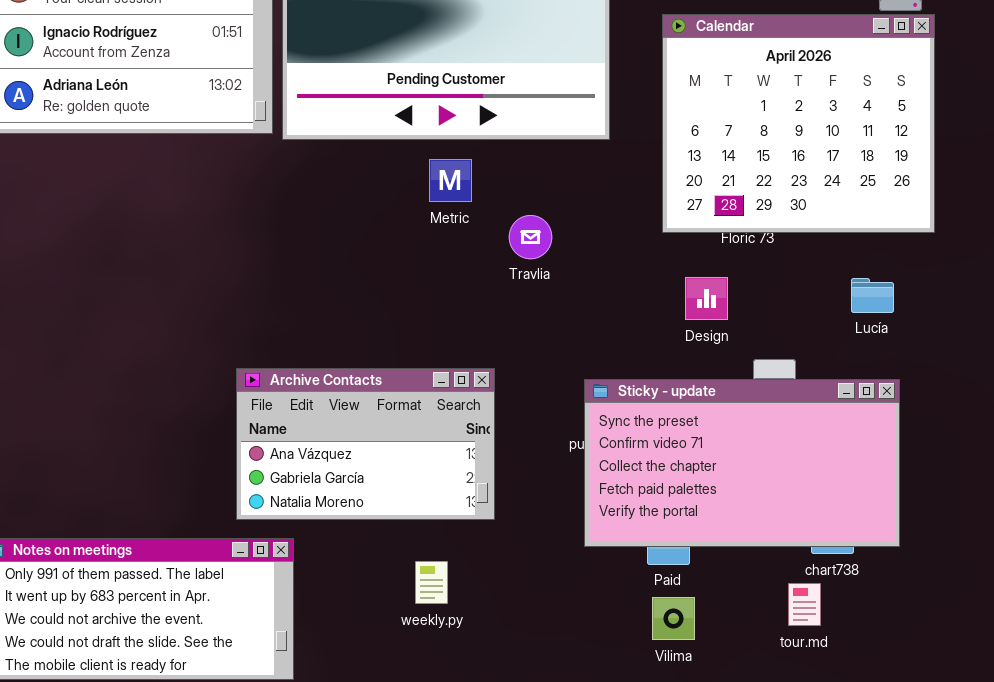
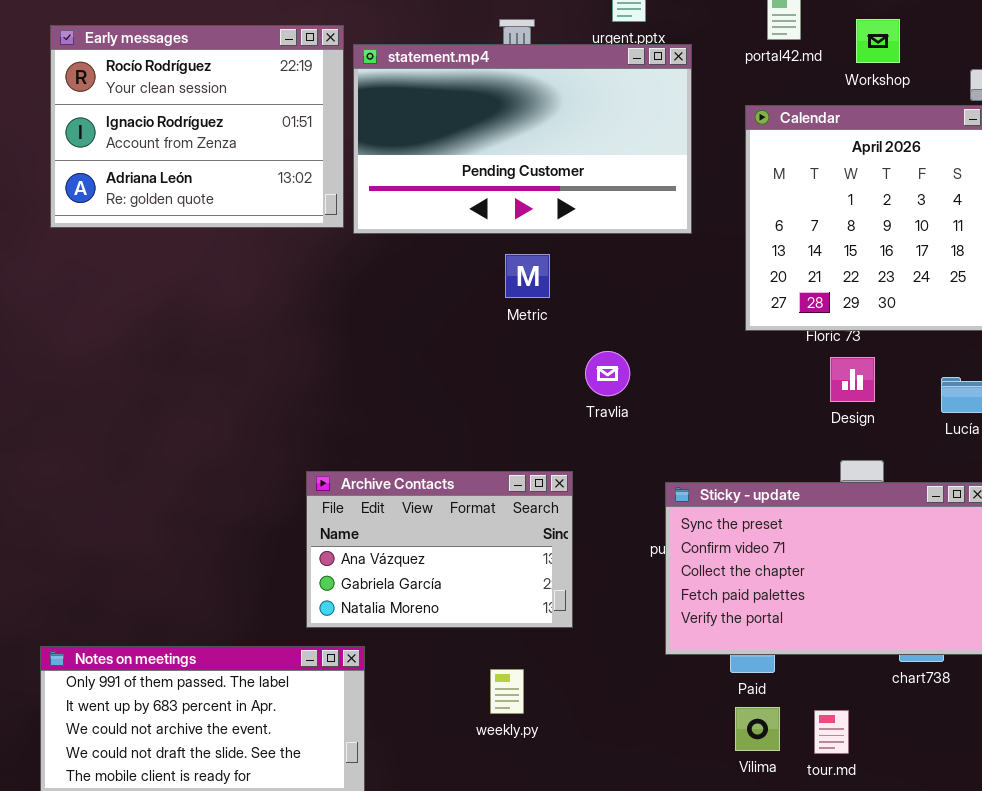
Travlia: [509,215,552,259] -> [585,351,630,396], moved
Design: [685,277,728,320] -> [830,357,875,402], moved
tour.md: [788,583,821,626] -> [814,710,849,754], moved

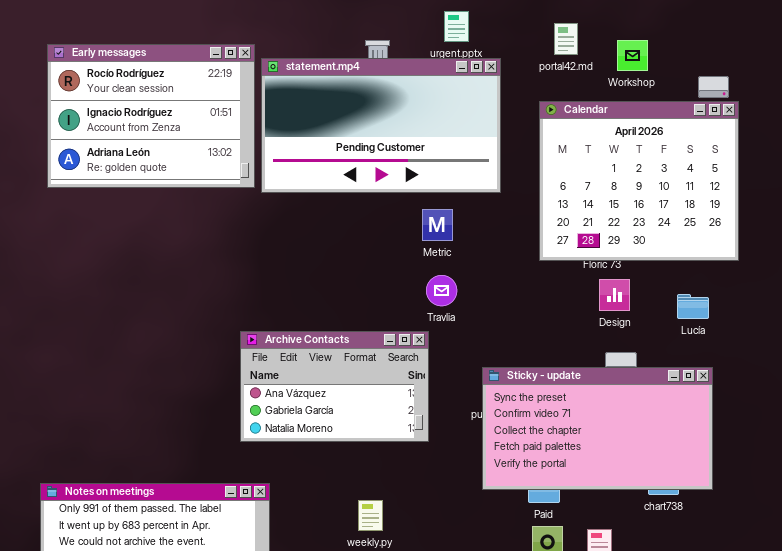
Metric: [505,254,550,298] -> [422,209,453,241], moved
Archive Contacts: [306,471,573,628] -> [240,331,429,442], moved

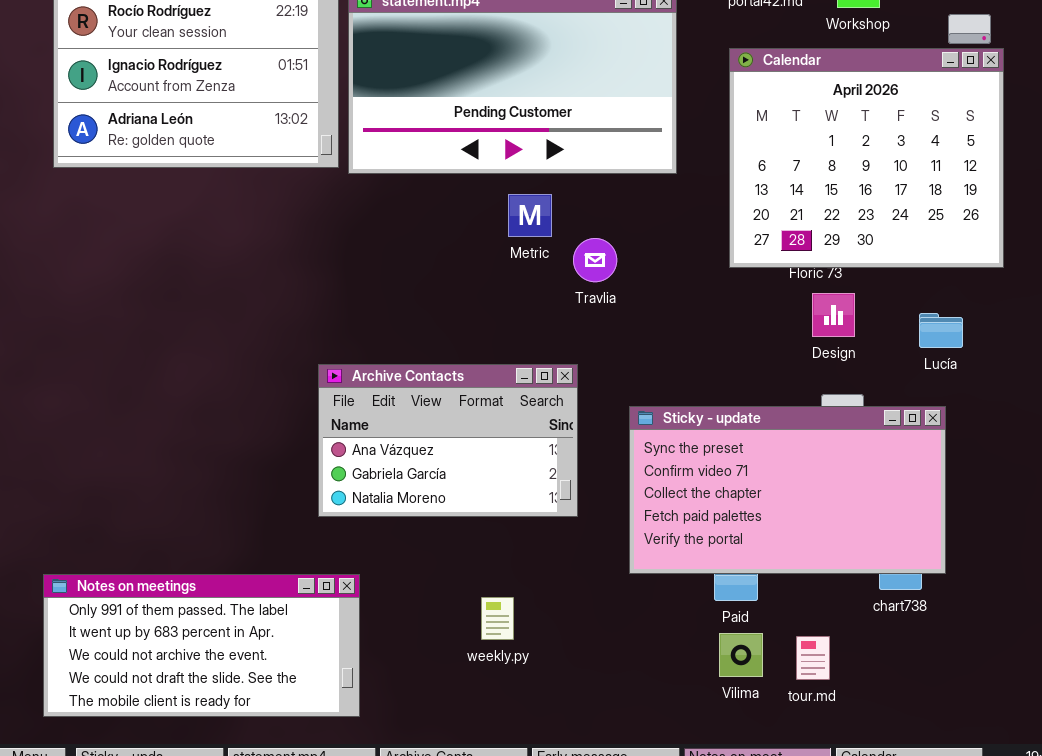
Metric: [422,209,453,241] -> [508,194,552,237], moved
Travlia: [426,275,457,306] -> [573,238,617,282], moved
Sticky - update: [482,367,713,490] -> [629,406,946,574], moved

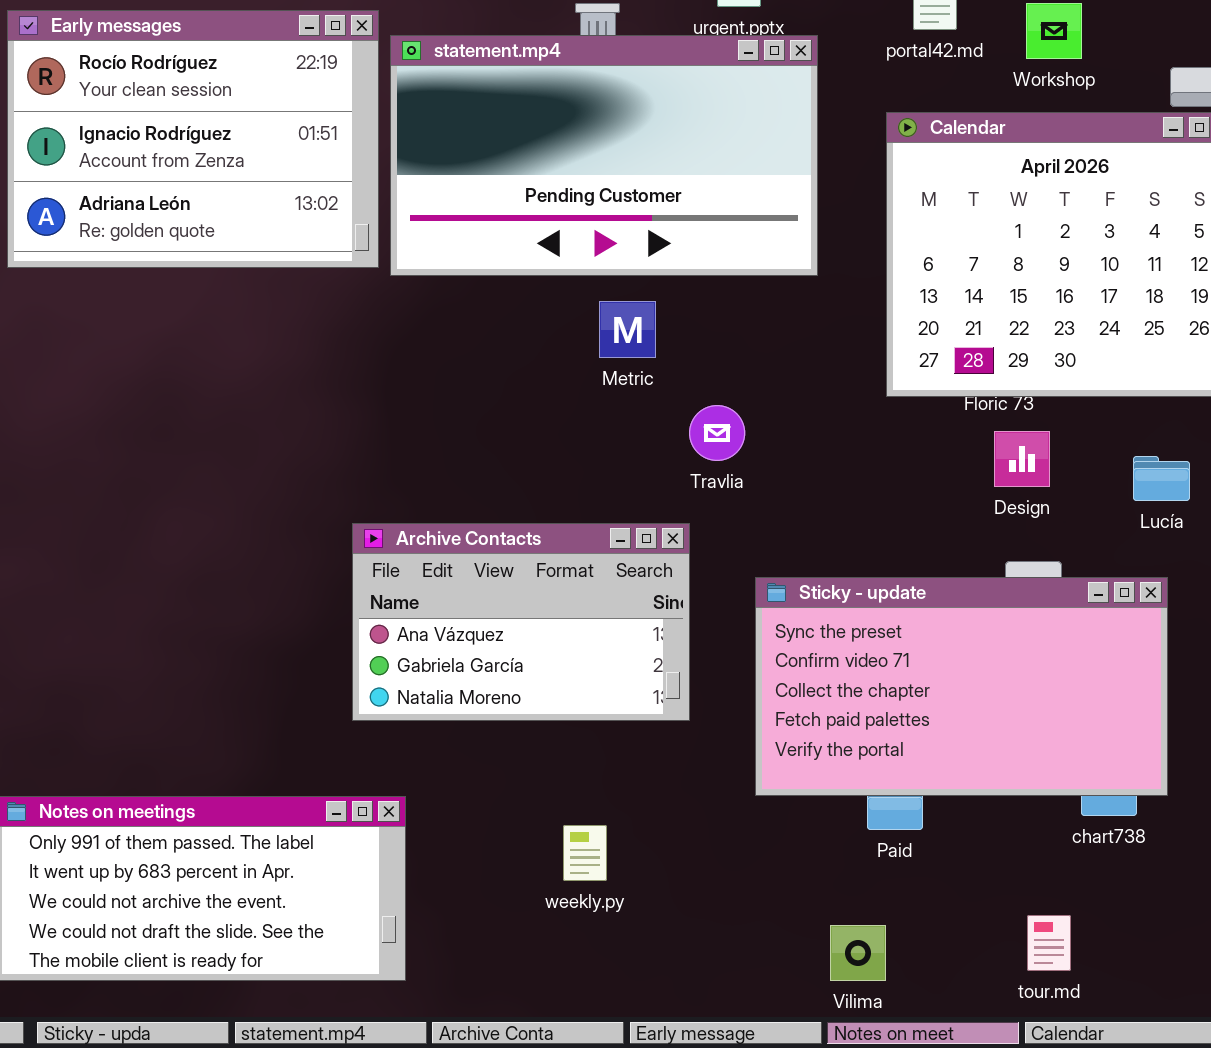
Travlia: [573,238,617,282] -> [689,405,745,461], moved
Vilima: [719,633,763,677] -> [830,925,886,981], moved
tour.md: [796,636,830,680] -> [1027,915,1071,971], moved

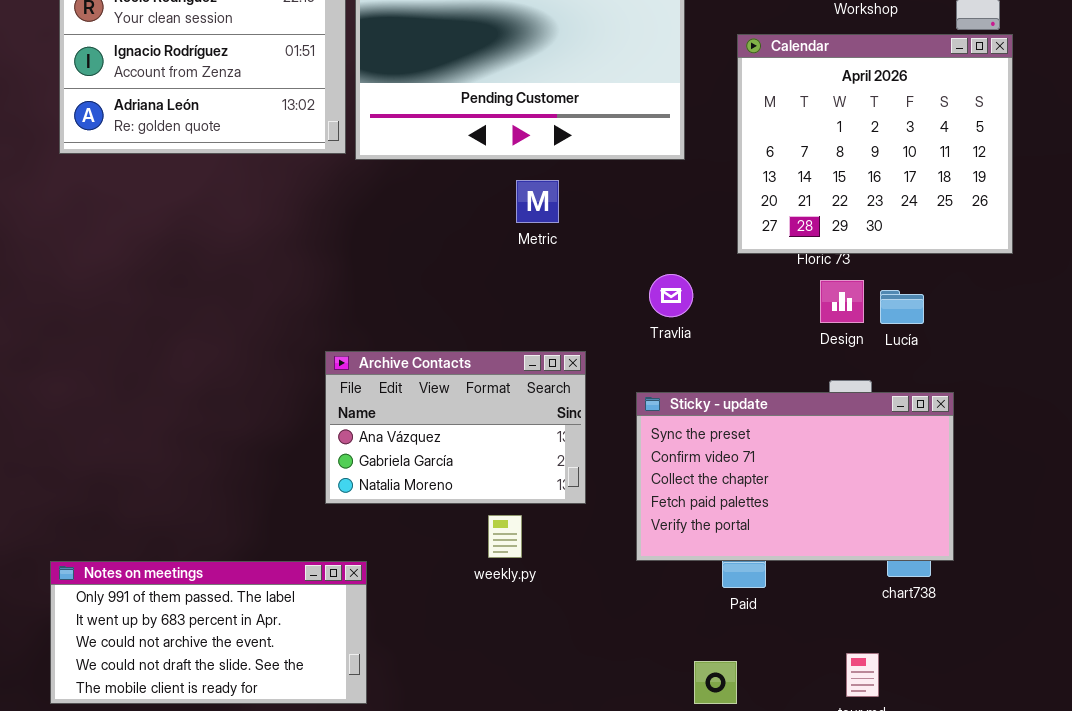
Travlia: [689,405,745,461] -> [649,274,693,317], moved
Lucía: [1133,456,1190,501] -> [880,290,924,324], moved
weekly.py: [563,825,607,881] -> [488,515,522,558], moved

